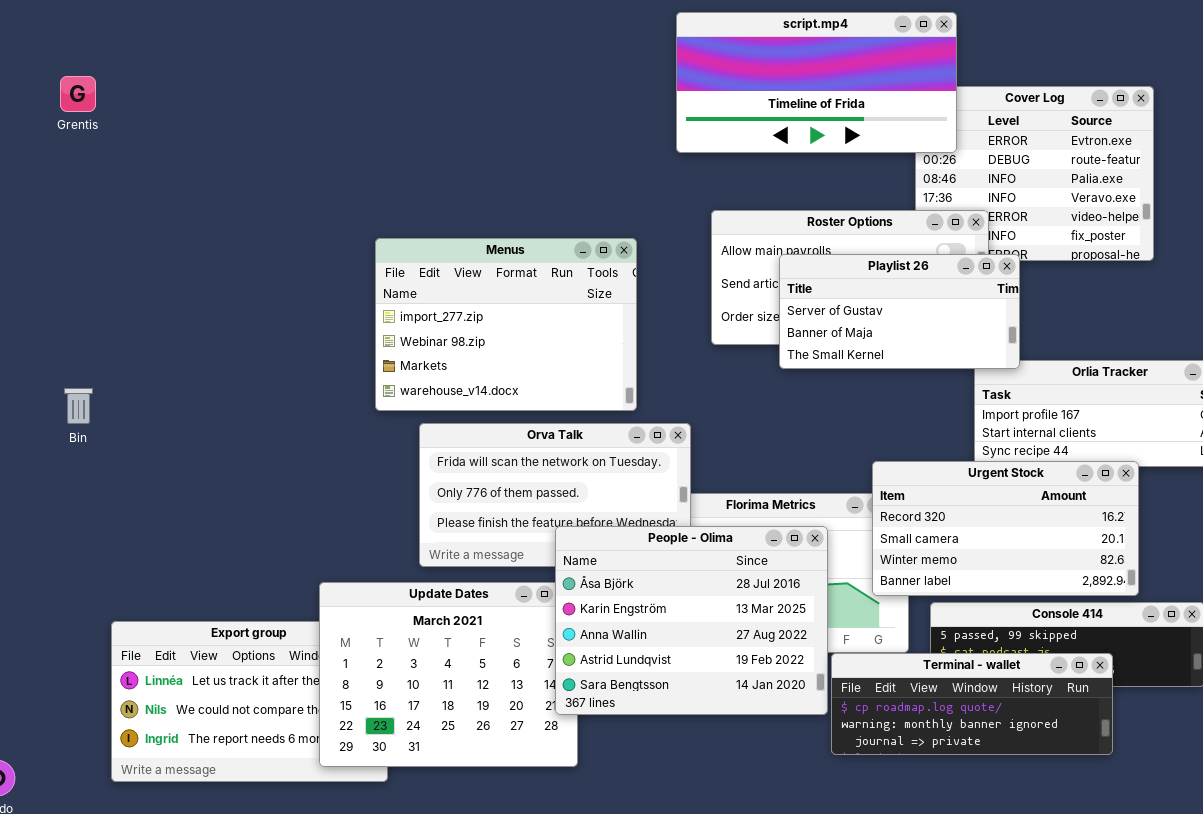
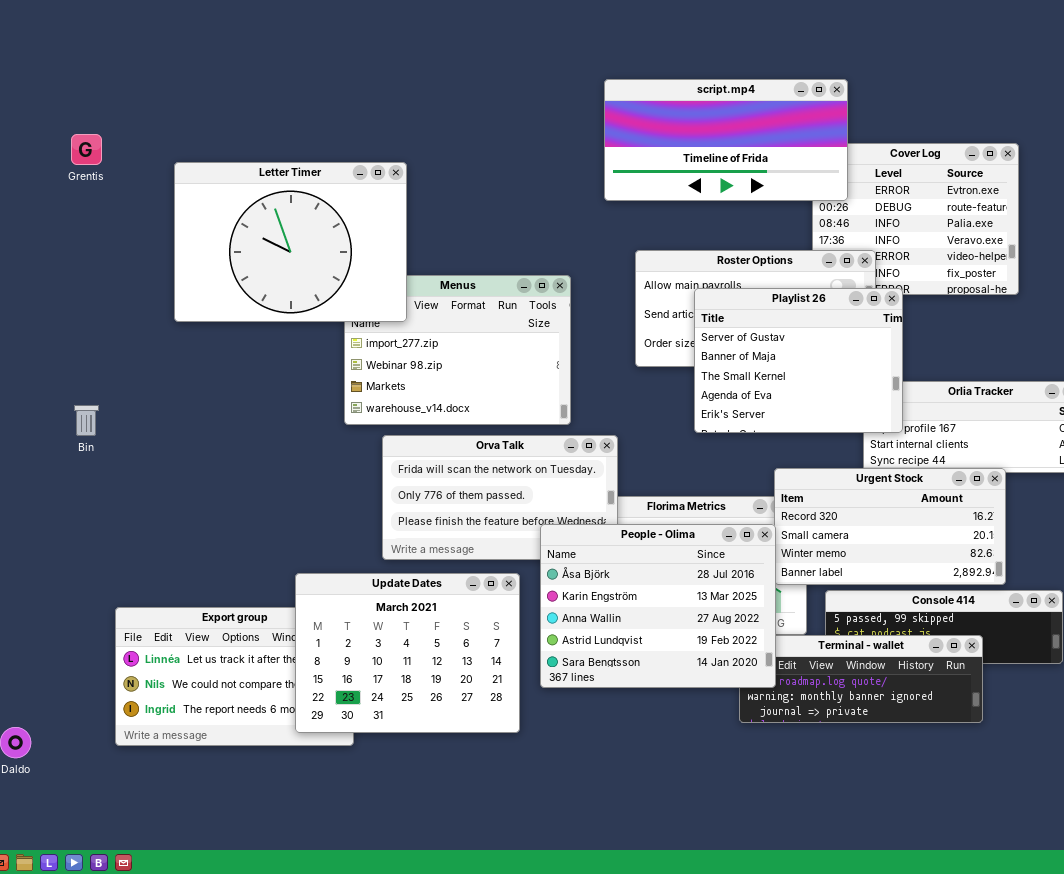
Letter Timer: none -> [174,162,407,322], opened
Playlist 26: [779,254,1020,369] -> [694,288,903,433], resized
People - Olima: [555,526,828,715] -> [540,524,776,688], moved

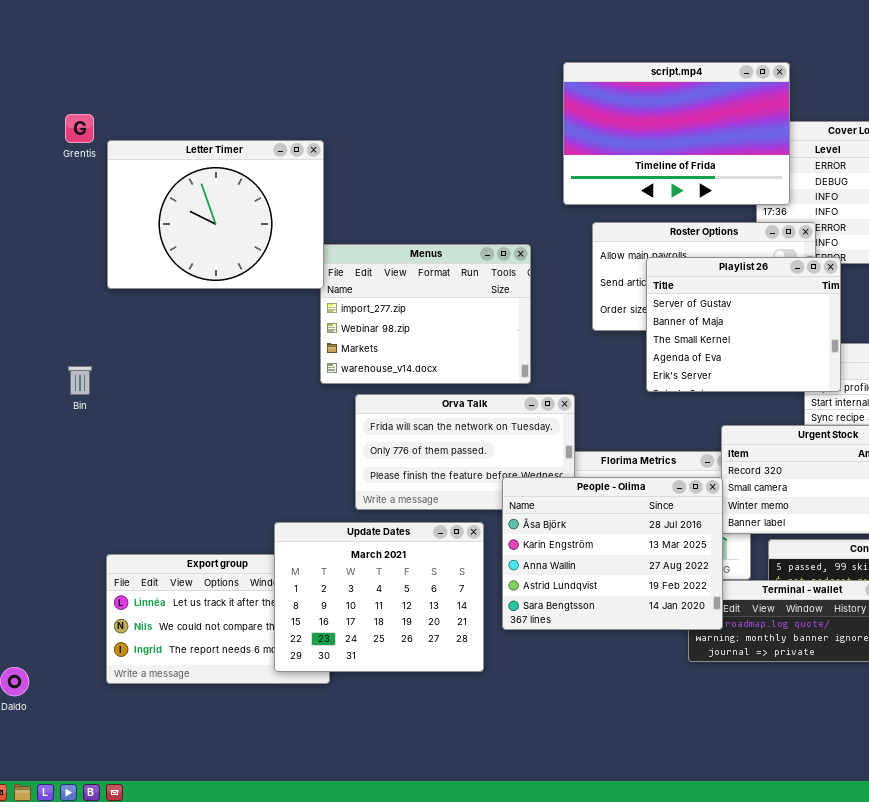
script.mp4: [604,79,848,201] -> [563,62,790,205], resized
Letter Timer: [174,162,407,322] -> [107,140,324,289], moved

